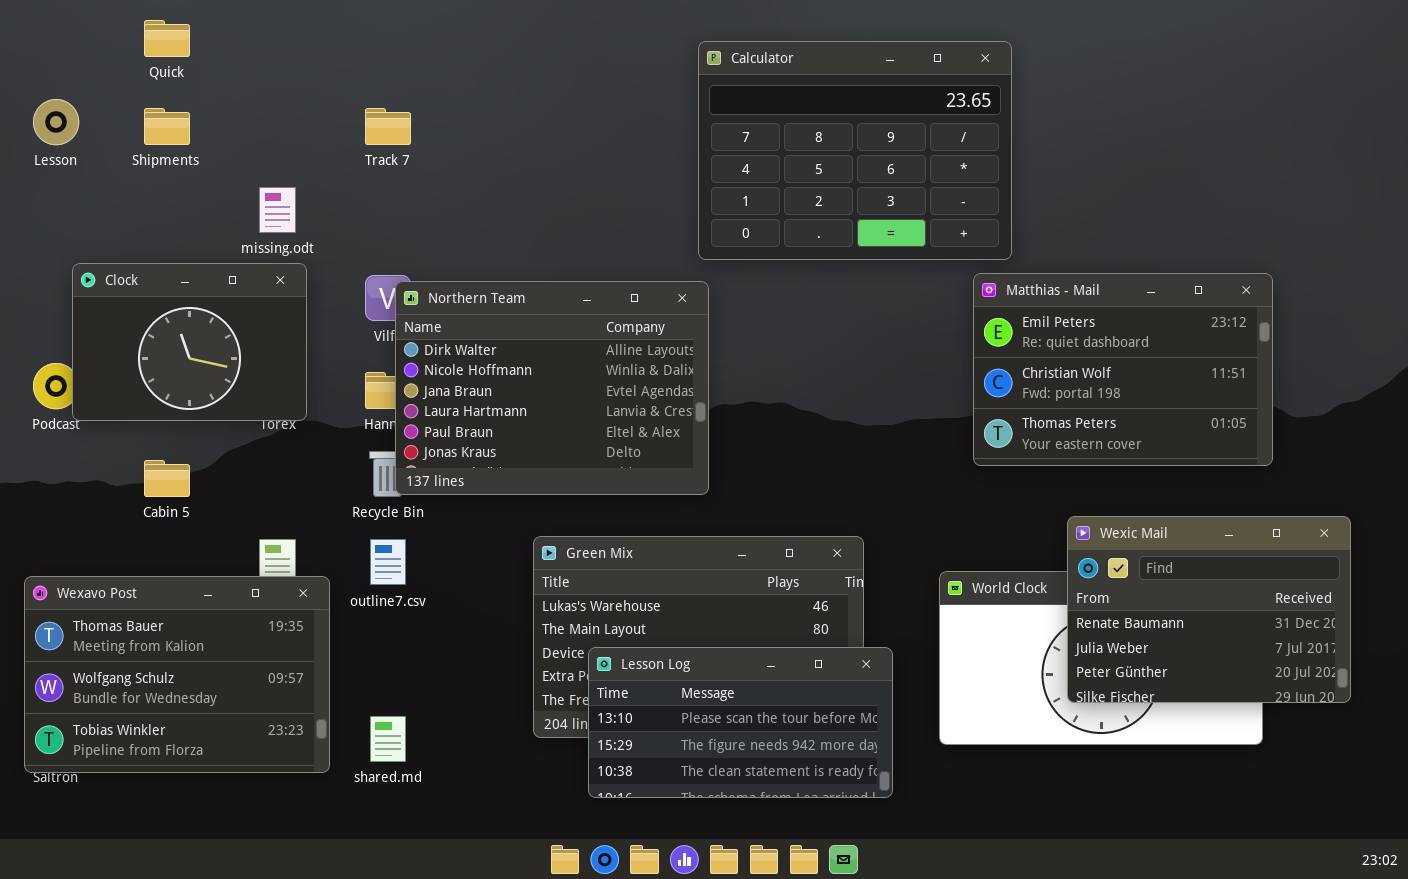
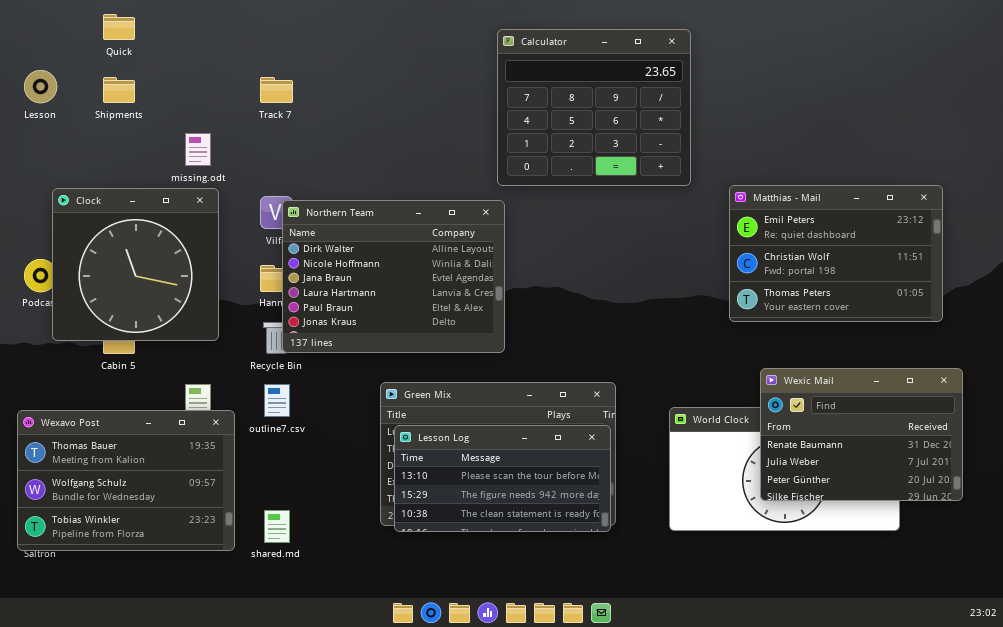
Calculator: [698,41,1012,260] -> [497,29,691,186], resized
Clock: [72,263,307,421] -> [52,188,219,341], resized
Matthias - Mail: [973,273,1273,466] -> [729,185,943,322], moved
Lesson Log: [588,647,893,798] -> [394,425,611,532], moved

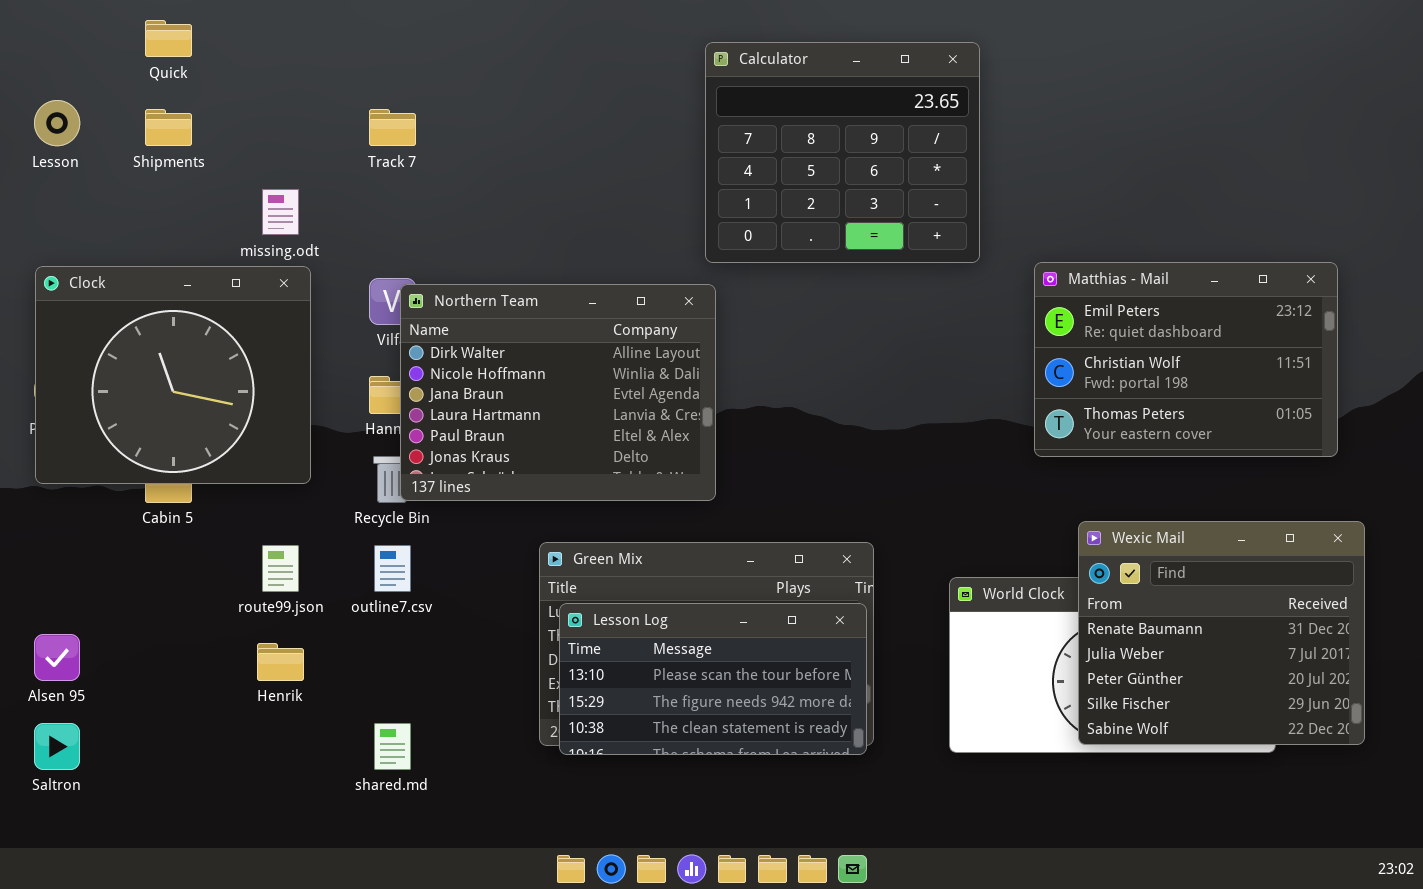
Clock: [52,188,219,341] -> [35,266,311,484], resized
Wexic Mail: [760,368,963,501] -> [1078,521,1365,745], resized
Wexavo Post: [17,410,235,551] -> none, closed

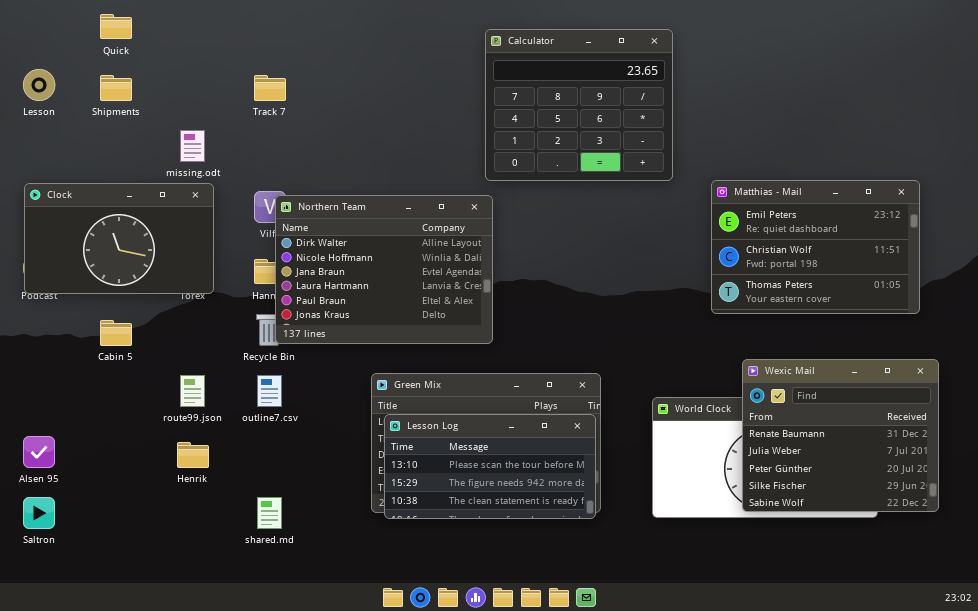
Clock: [35,266,311,484] -> [24,183,214,294], resized

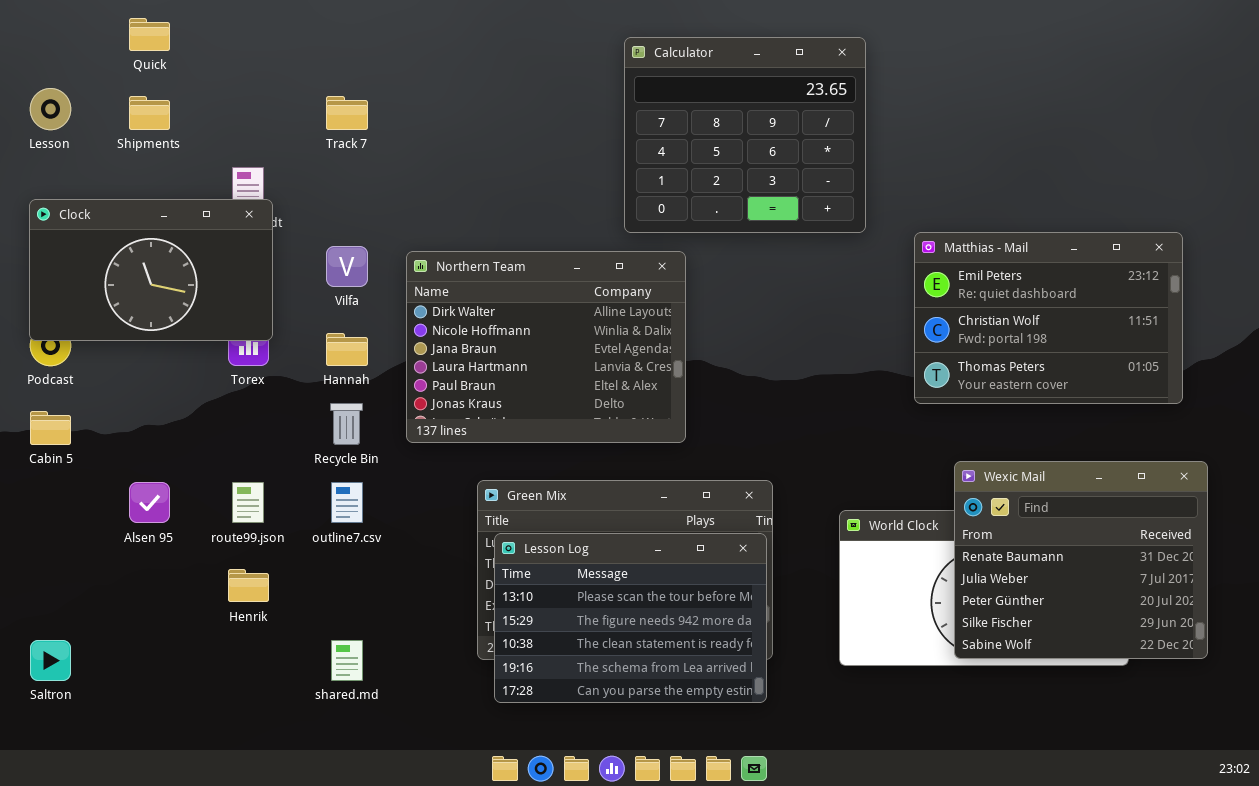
Clock: [24,183,214,294] -> [29,199,273,341], moved
Northern Team: [275,195,493,344] -> [406,251,686,443], moved
Cabin 5: [100,320,132,346] -> [30,411,71,445], moved
Lesson Log: [384,414,596,519] -> [494,533,767,703], resized
Alsen 95: [23,436,55,468] -> [129,482,170,523], moved

